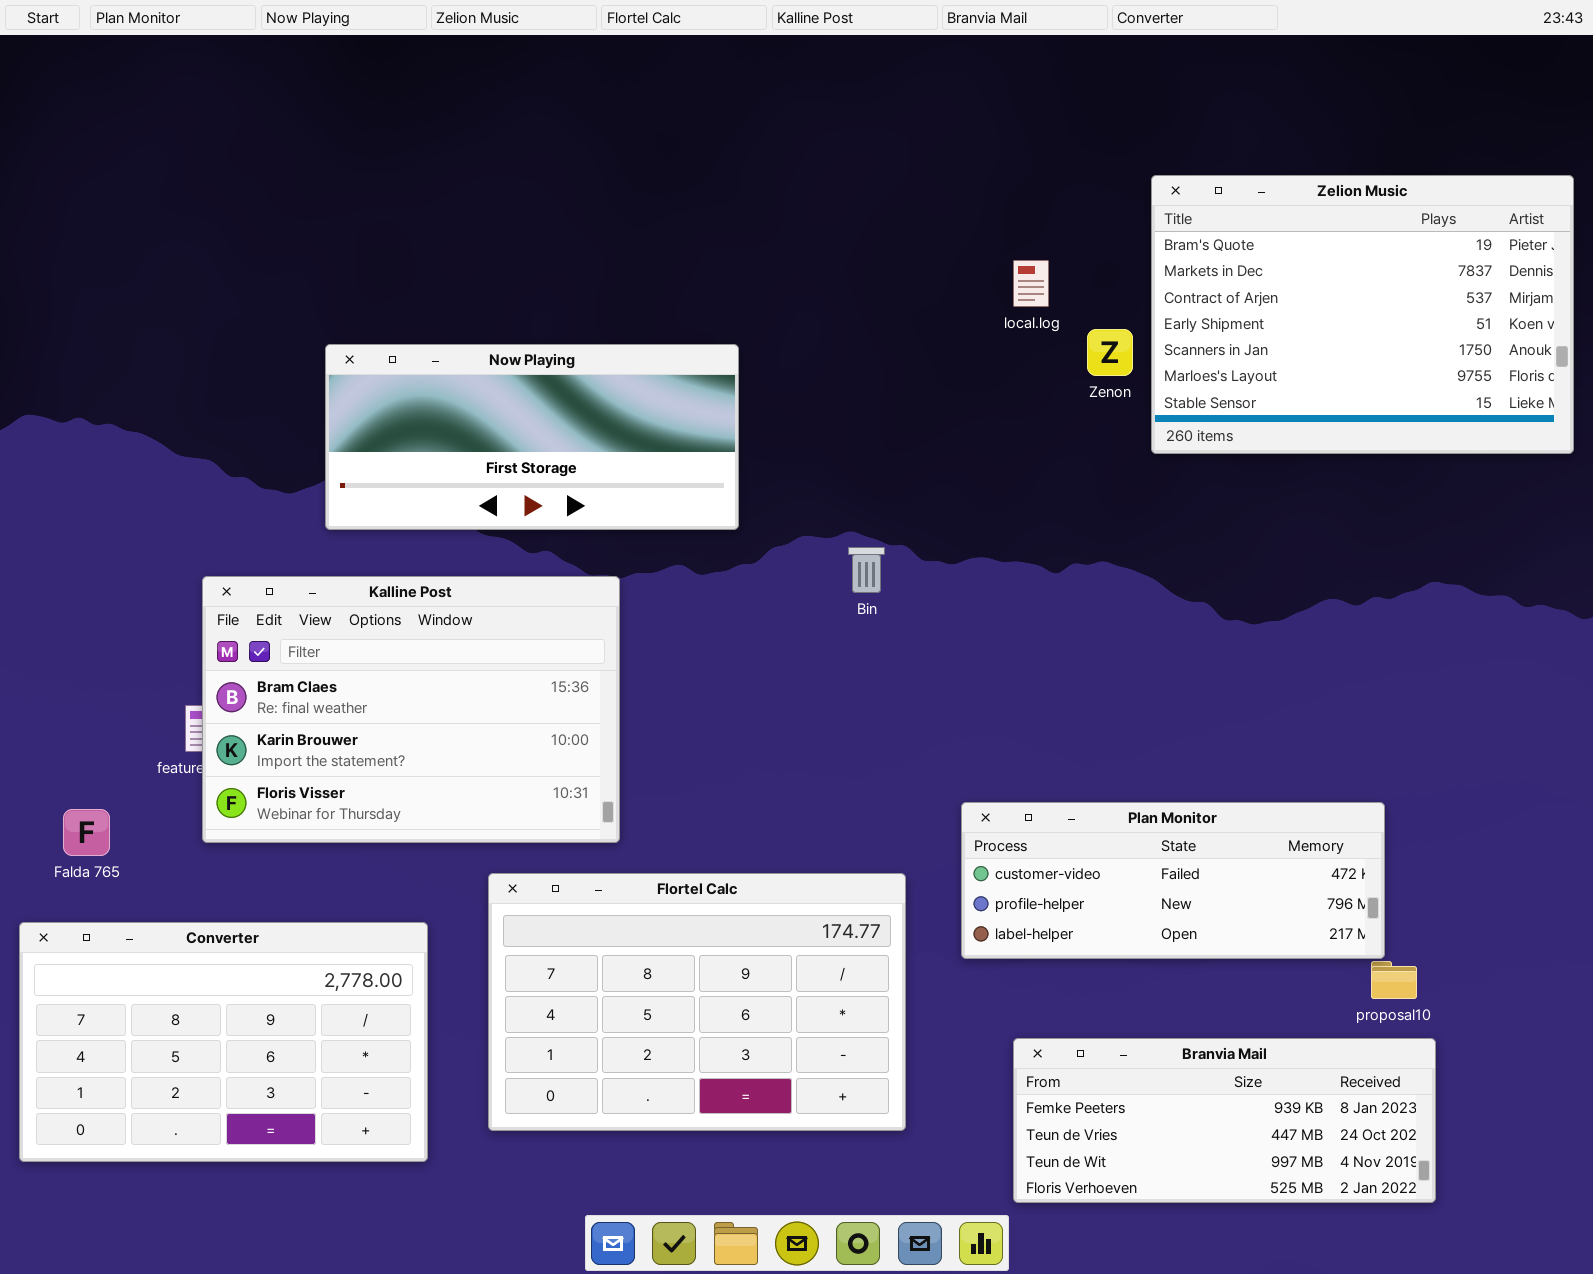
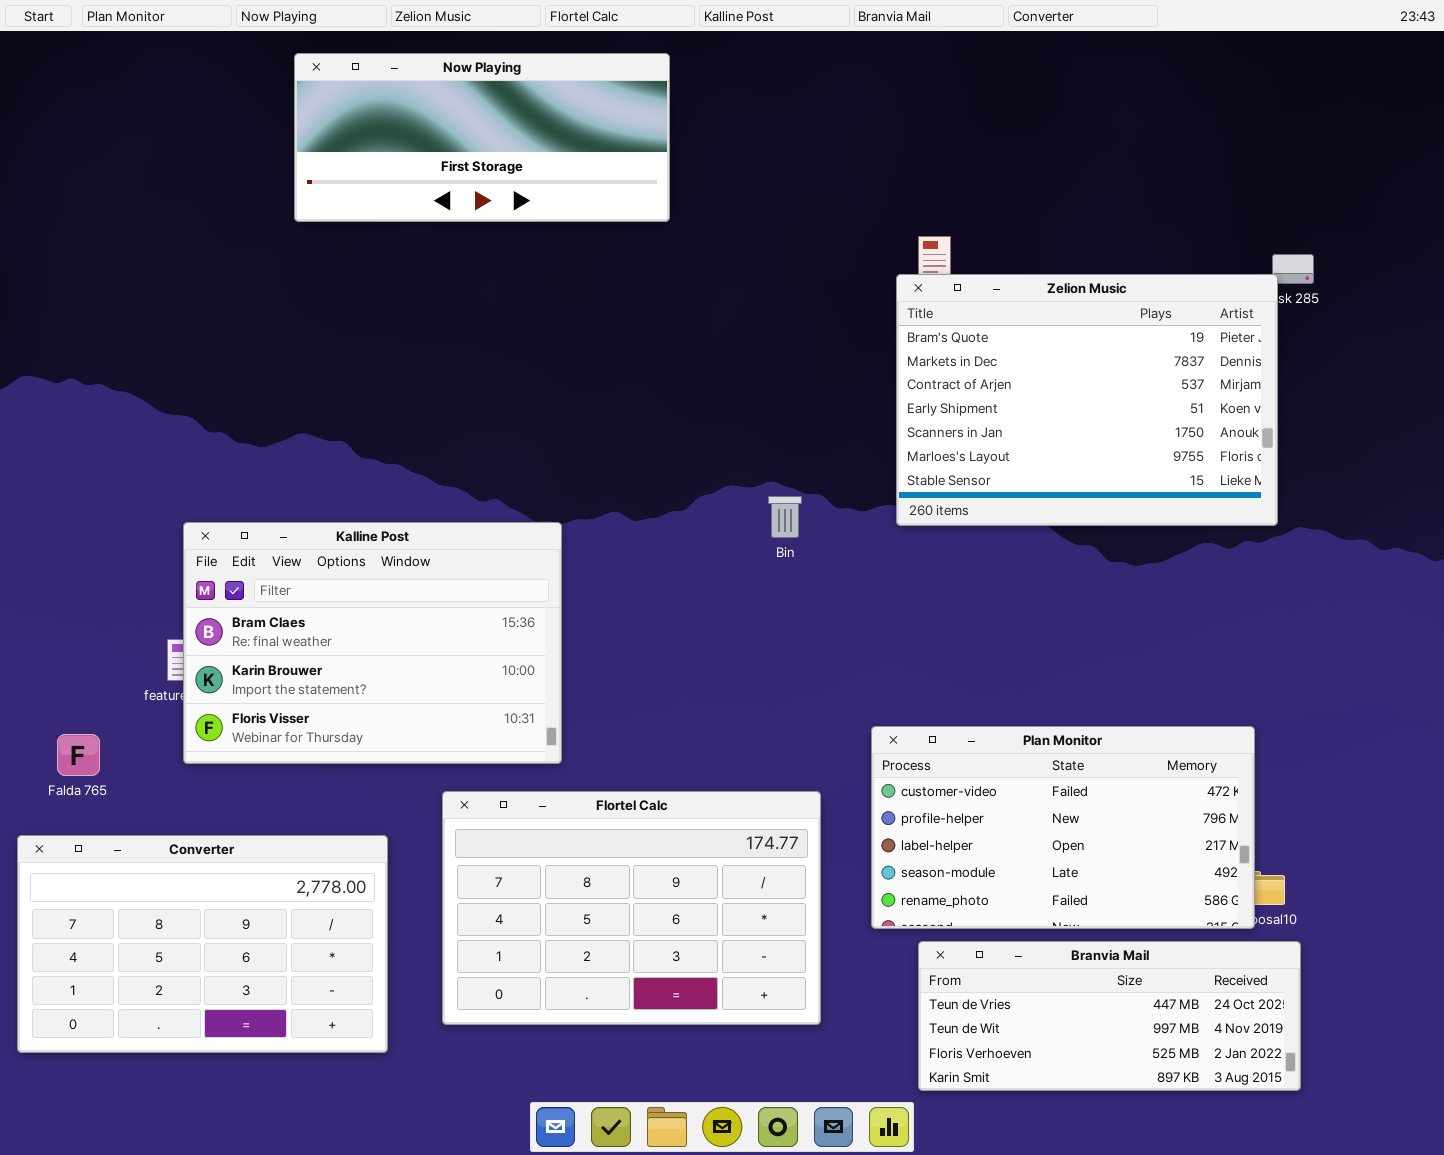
Zelion Music: [1151,175,1574,454] -> [896,274,1278,526], moved
Now Playing: [325,344,739,530] -> [294,53,670,222], moved
Plan Monitor: [961,802,1385,959] -> [871,726,1255,929], resized
Branvia Mail: [1013,1038,1436,1203] -> [918,941,1301,1091], scrolled down 1 row

